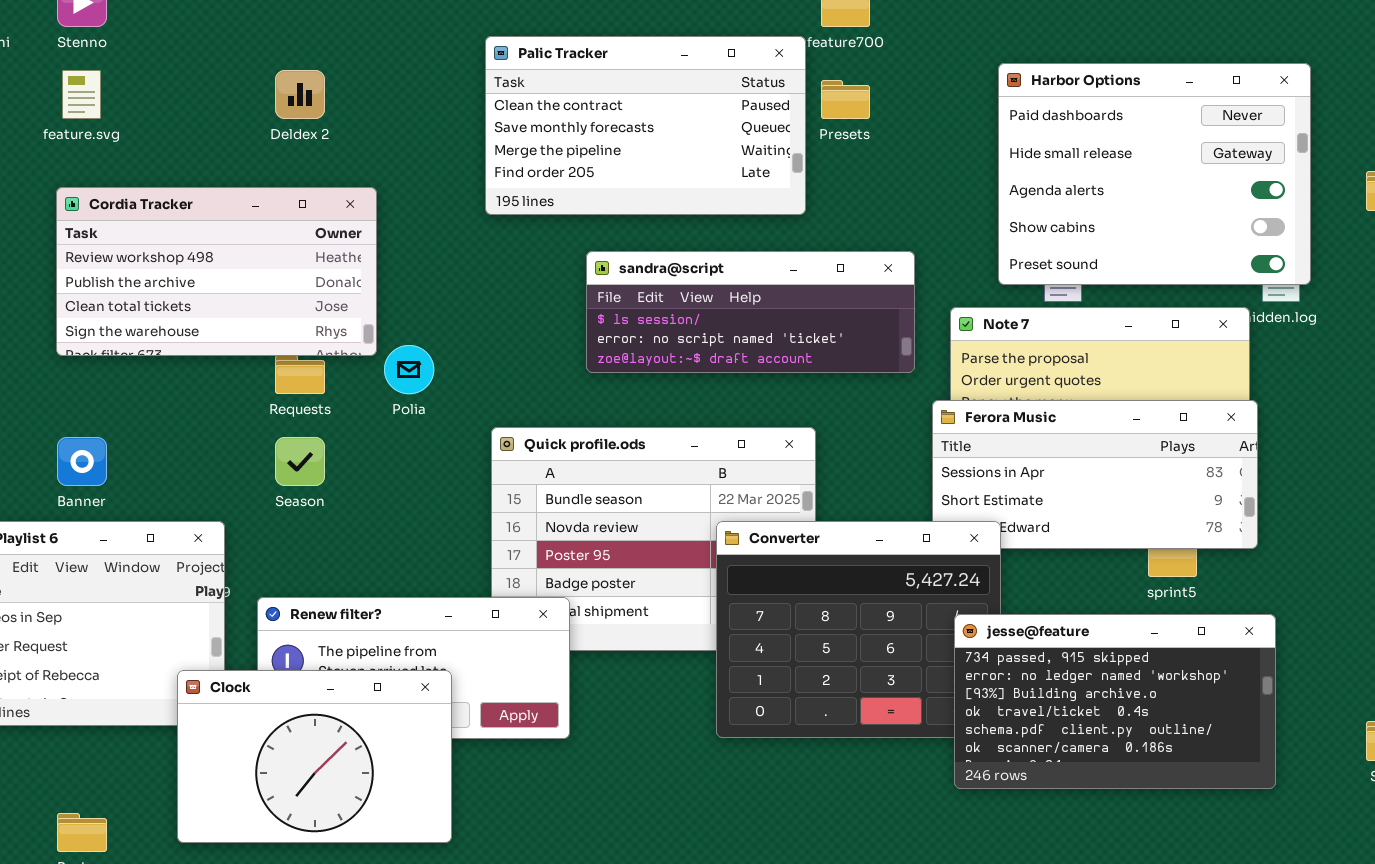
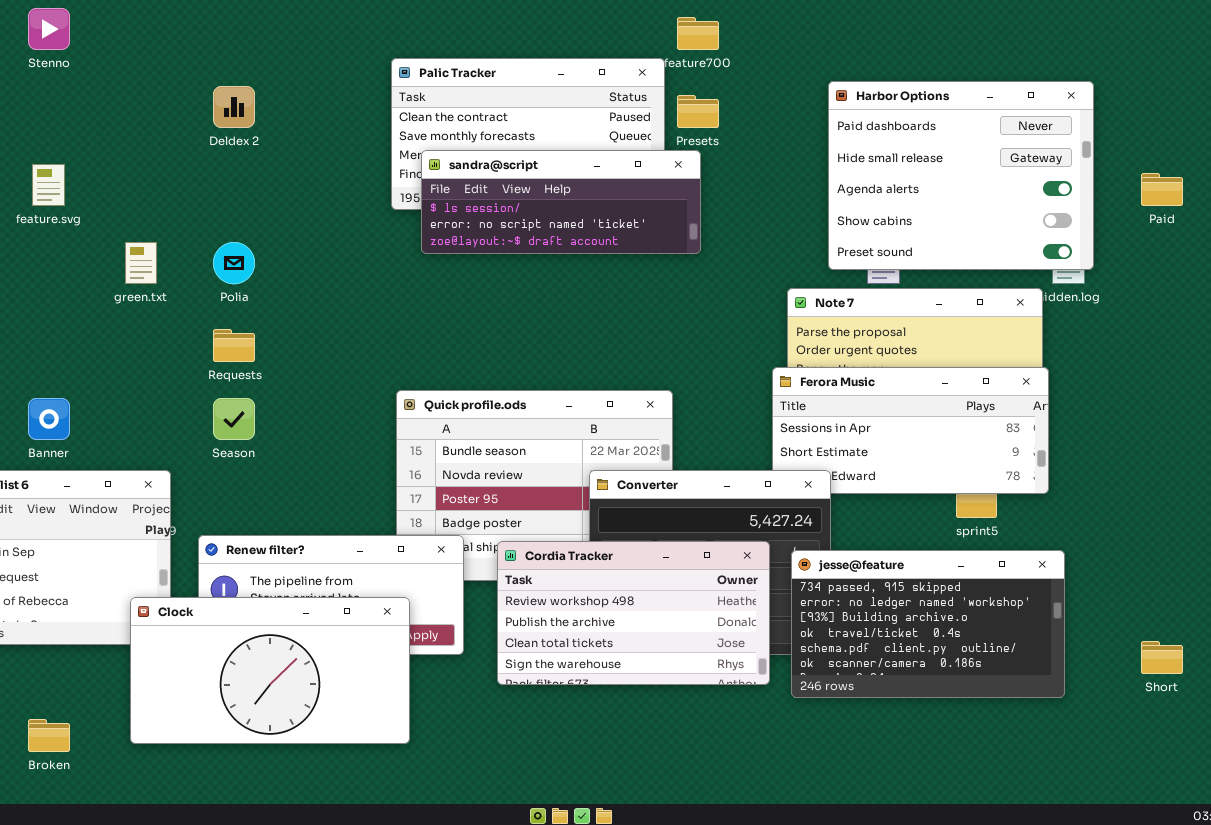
feature.svg: [62,70,101,119] -> [32,164,65,206], moved
Cordia Tracker: [56,187,377,356] -> [497,541,770,685], moved
sandra@script: [586,251,915,373] -> [421,150,701,254], moved
Polia: [384,345,434,394] -> [213,242,255,284], moved
Clock: [177,670,452,843] -> [130,597,410,744], resized

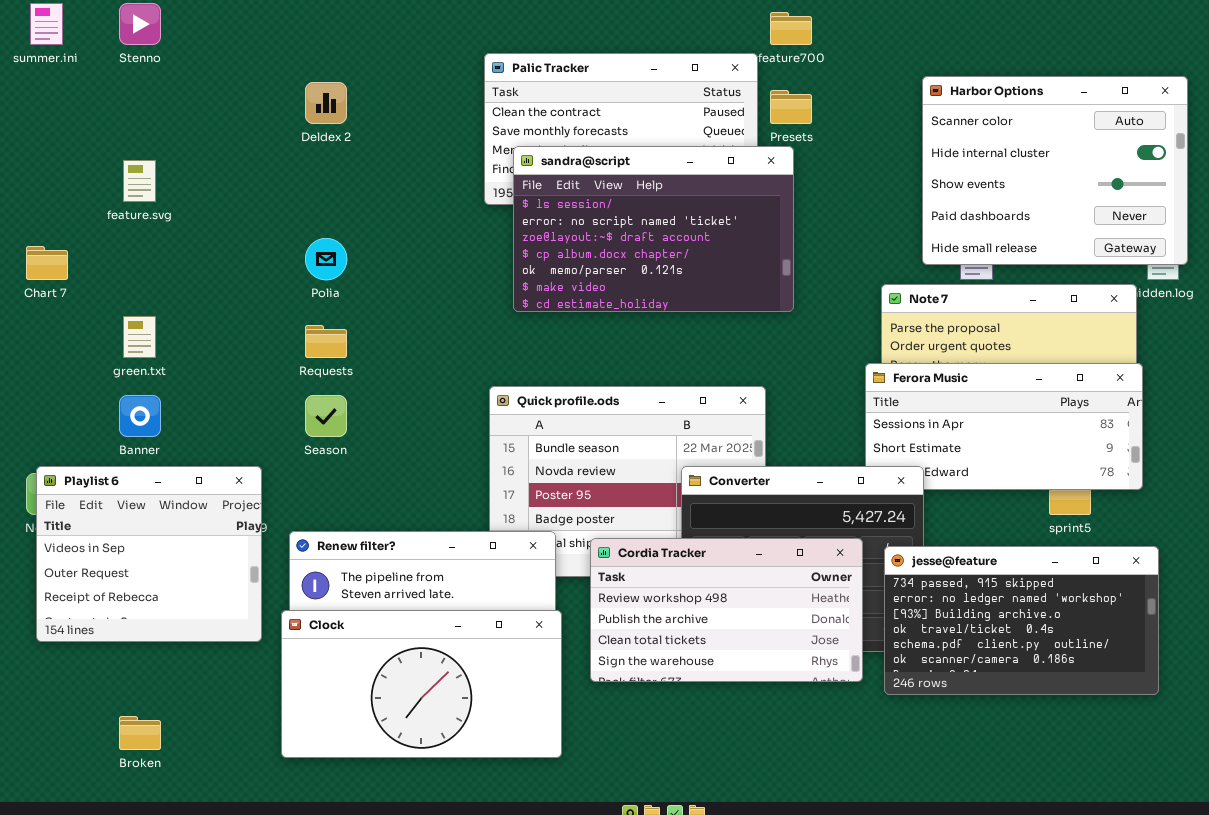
Harbor Options: [828,81,1094,270] -> [922,76,1188,265], scrolled up 3 rows
sandra@script: [421,150,701,254] -> [513,146,794,312], resized
green.txt: [125,242,157,284] -> [123,316,156,358], moved
Clock: [130,597,410,744] -> [281,610,562,758], moved

